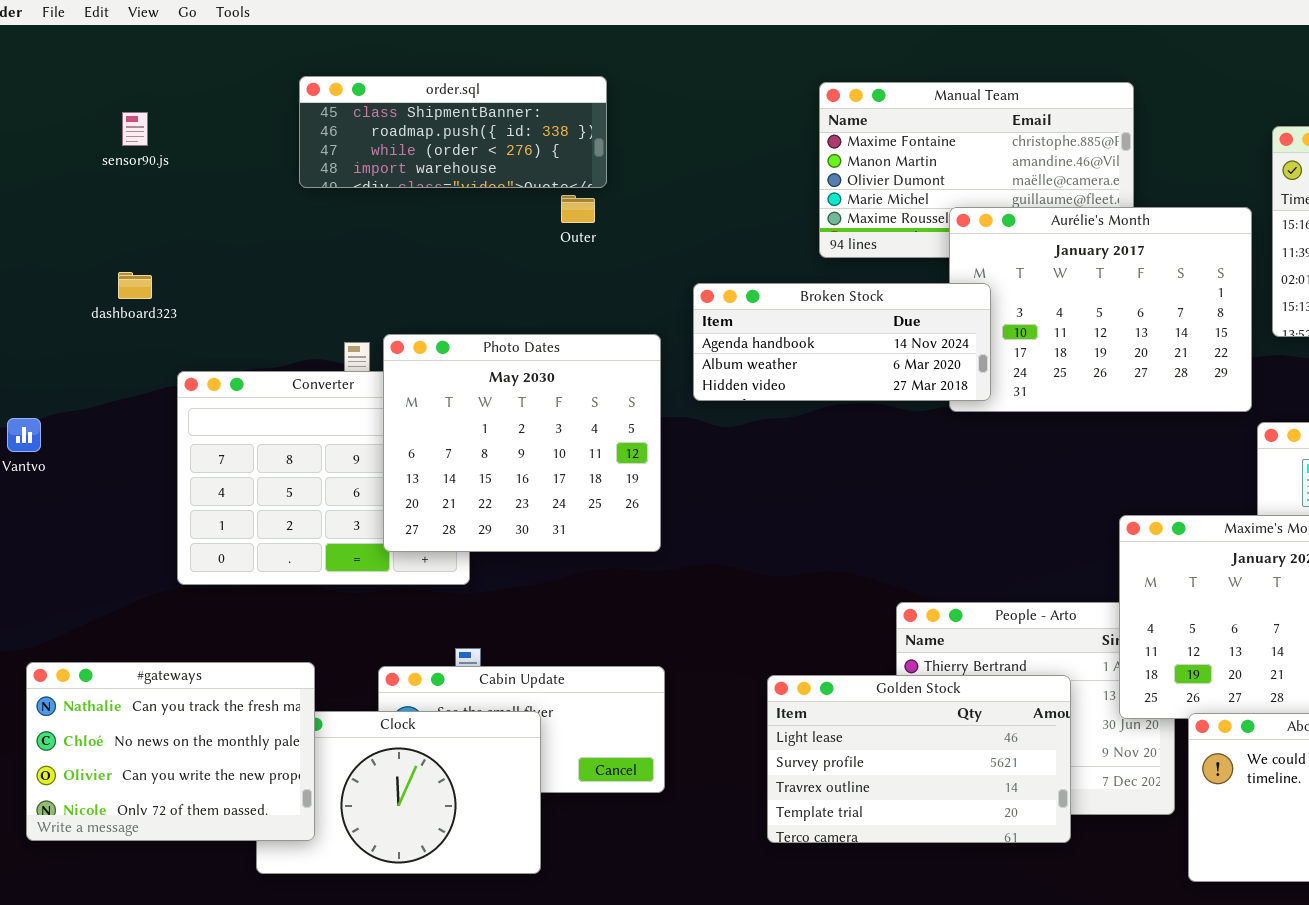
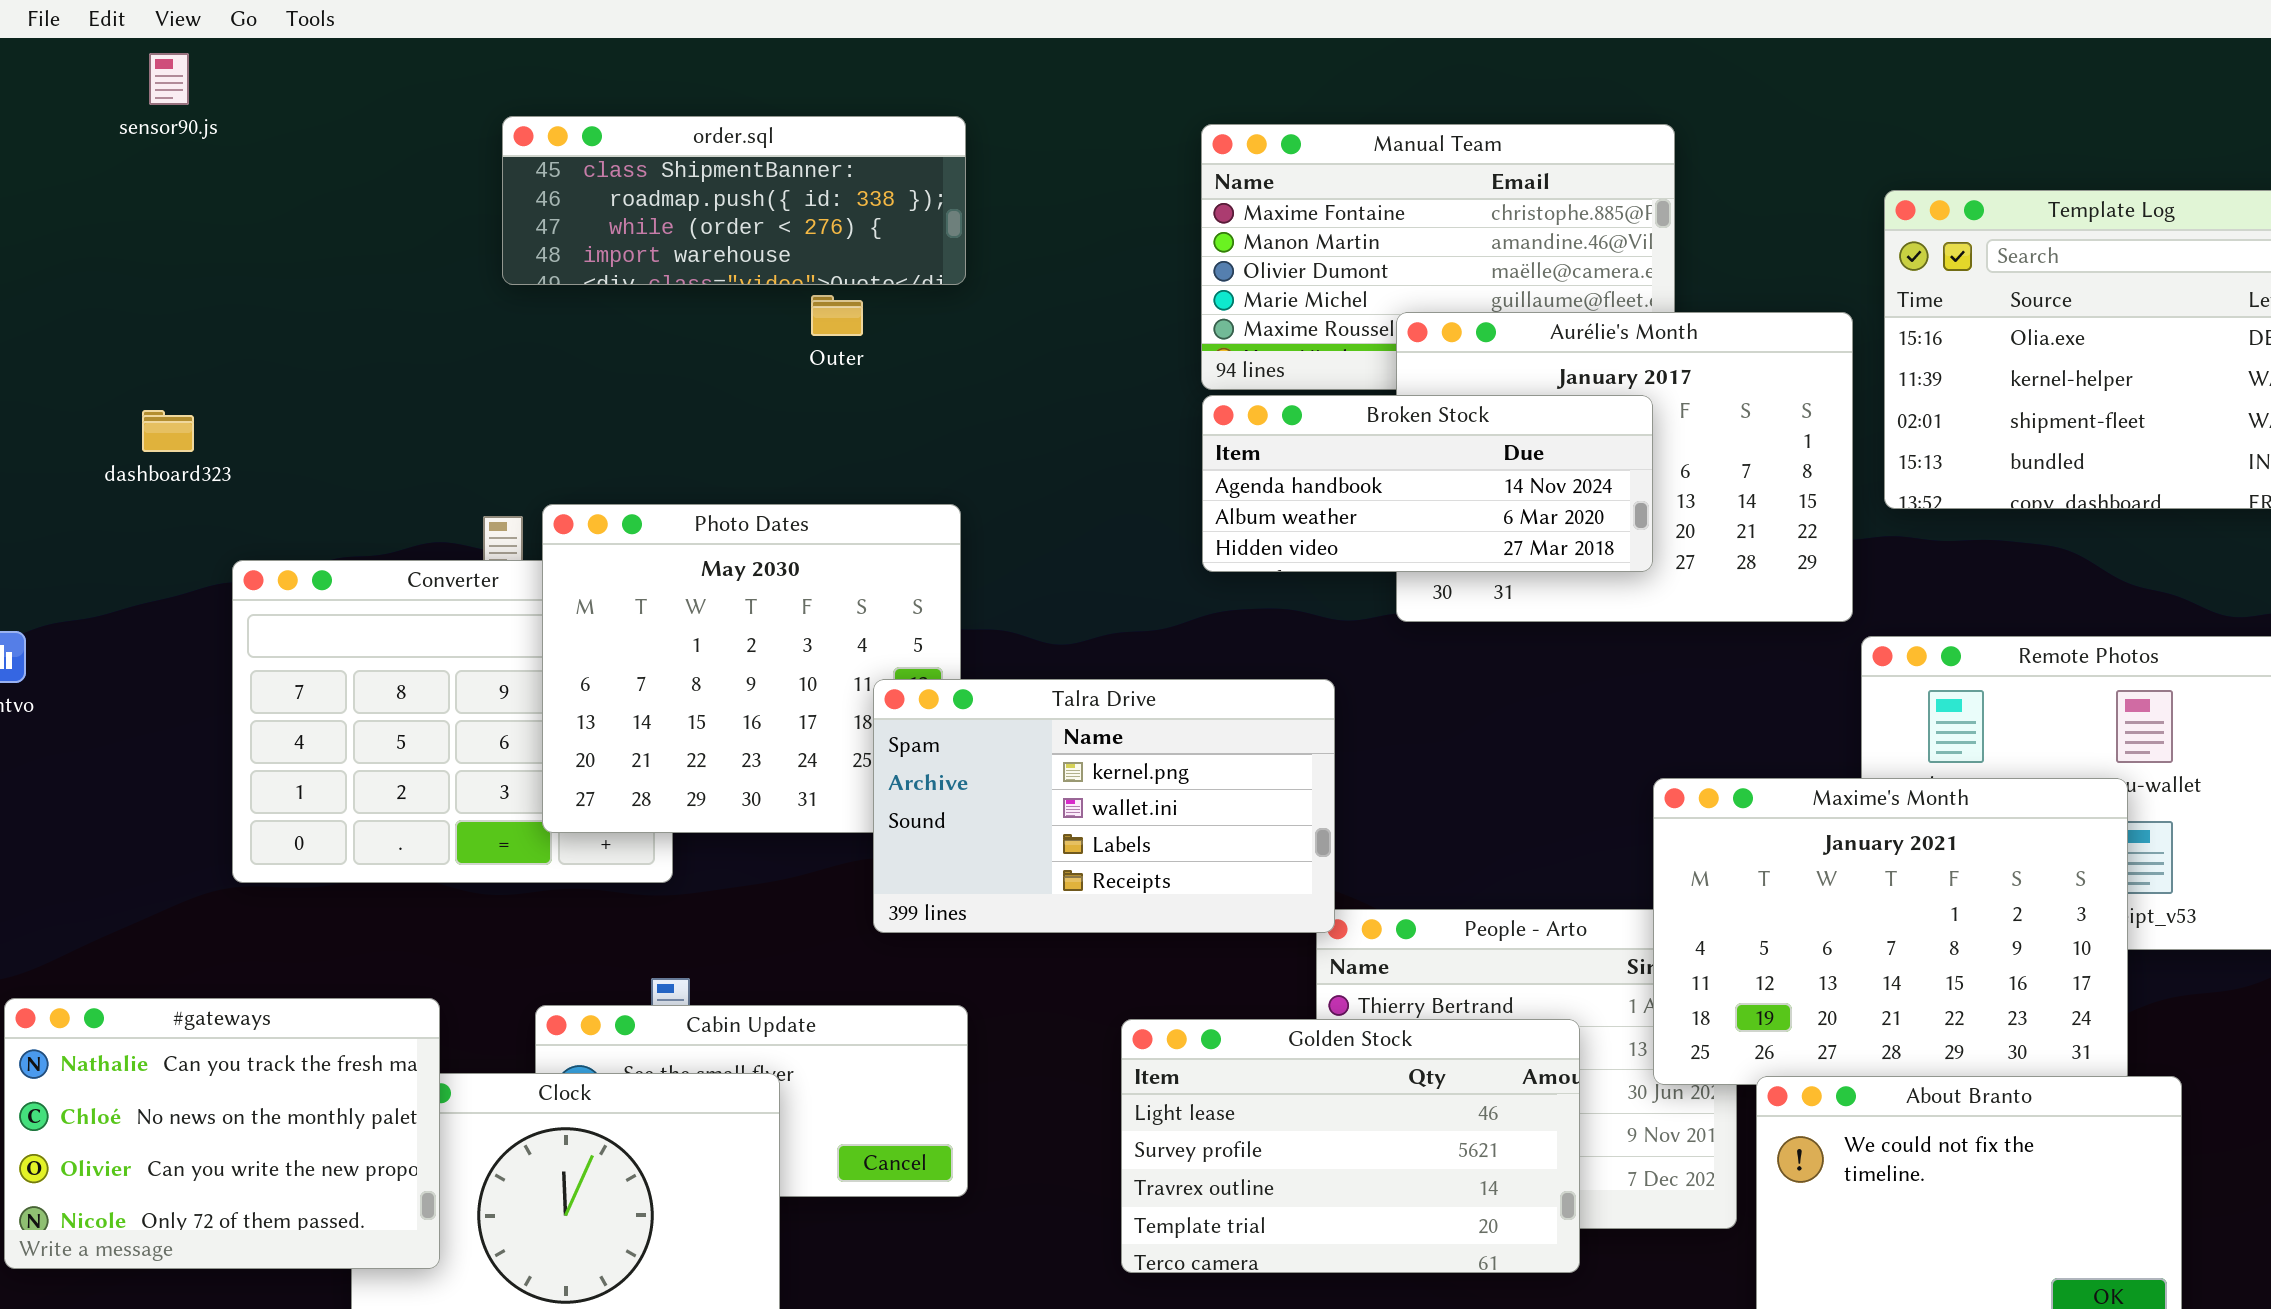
order.sql: [299,76,607,188] -> [502,116,966,285], moved
sensor90.js: [122,112,148,146] -> [149,53,189,105], moved
Broken Stock: [693,283,991,401] -> [1202,395,1653,572], moved
Talra Drive: none -> [873,679,1335,933], opened

